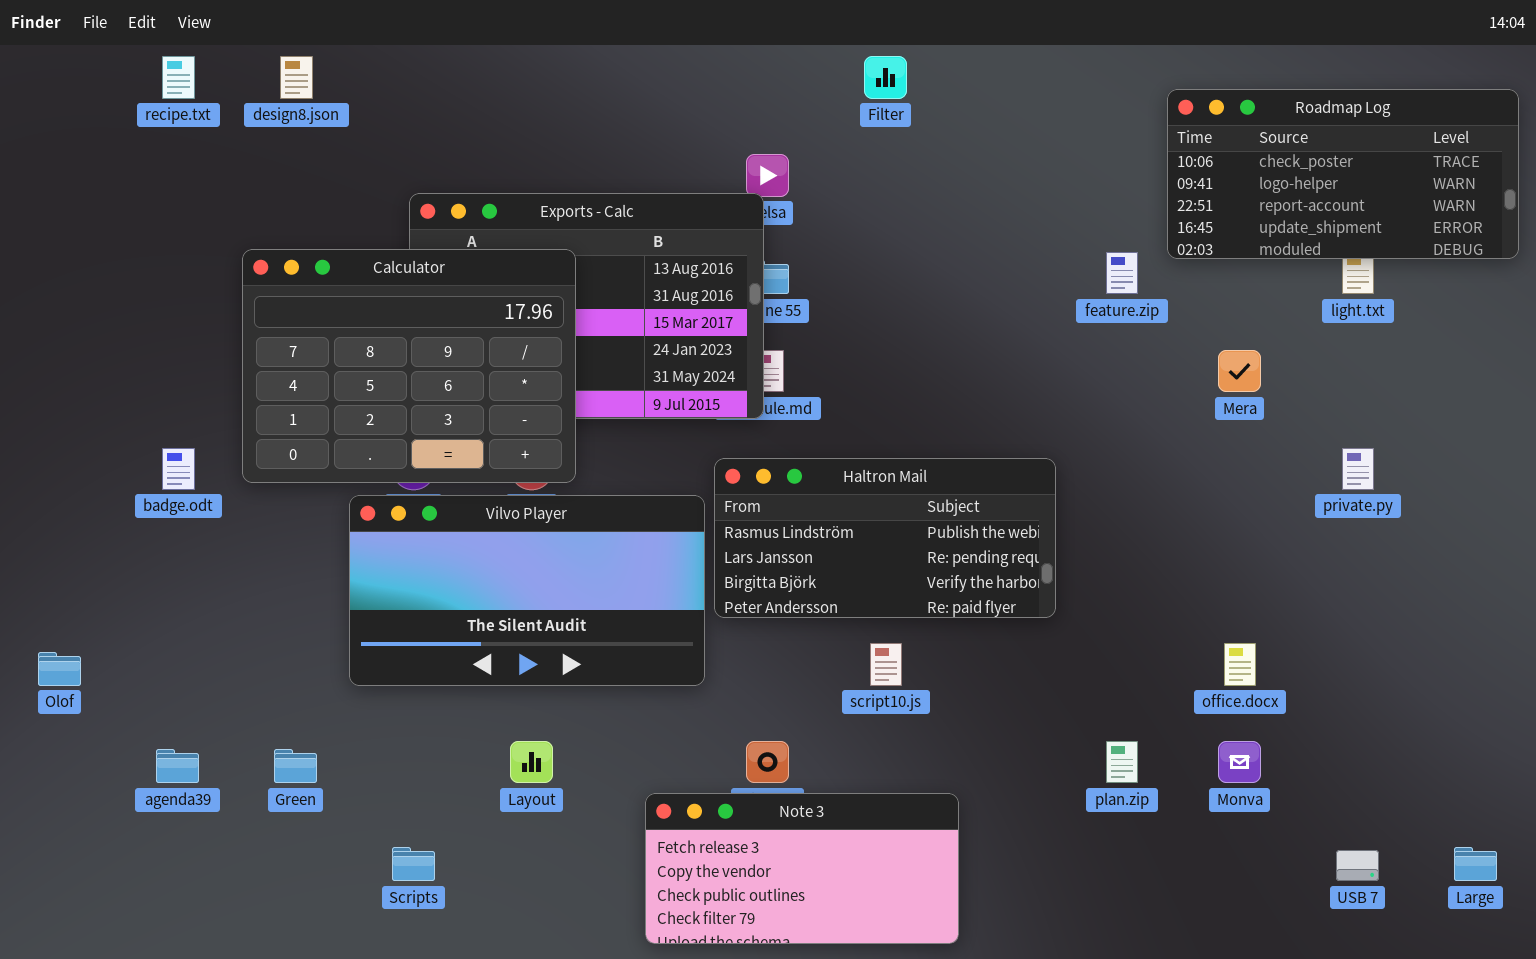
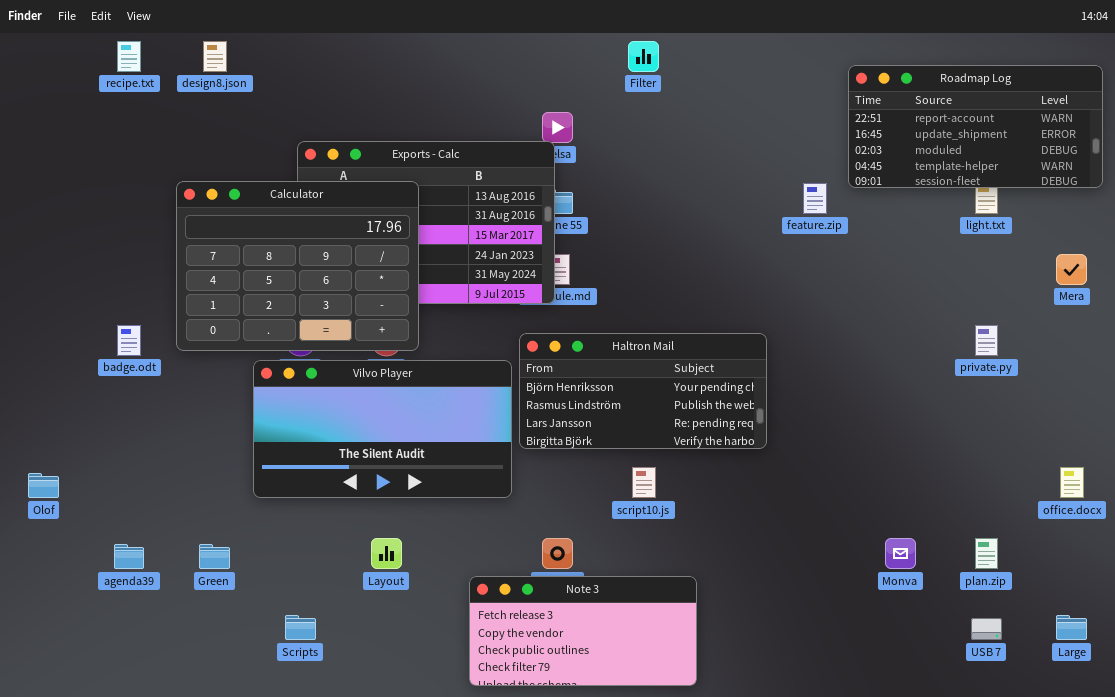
Roadmap Log: [1167,89,1519,259] -> [848,65,1103,188], scrolled down 2 rows
Mera: [1218,350,1261,392] -> [1056,254,1087,285], moved
Haltron Mail: [714,458,1056,618] -> [519,333,767,449], scrolled up 1 row
office.docx: [1224,643,1256,686] -> [1060,467,1084,498], moved
plan.zip: [1106,741,1138,783] -> [975,538,998,569], moved

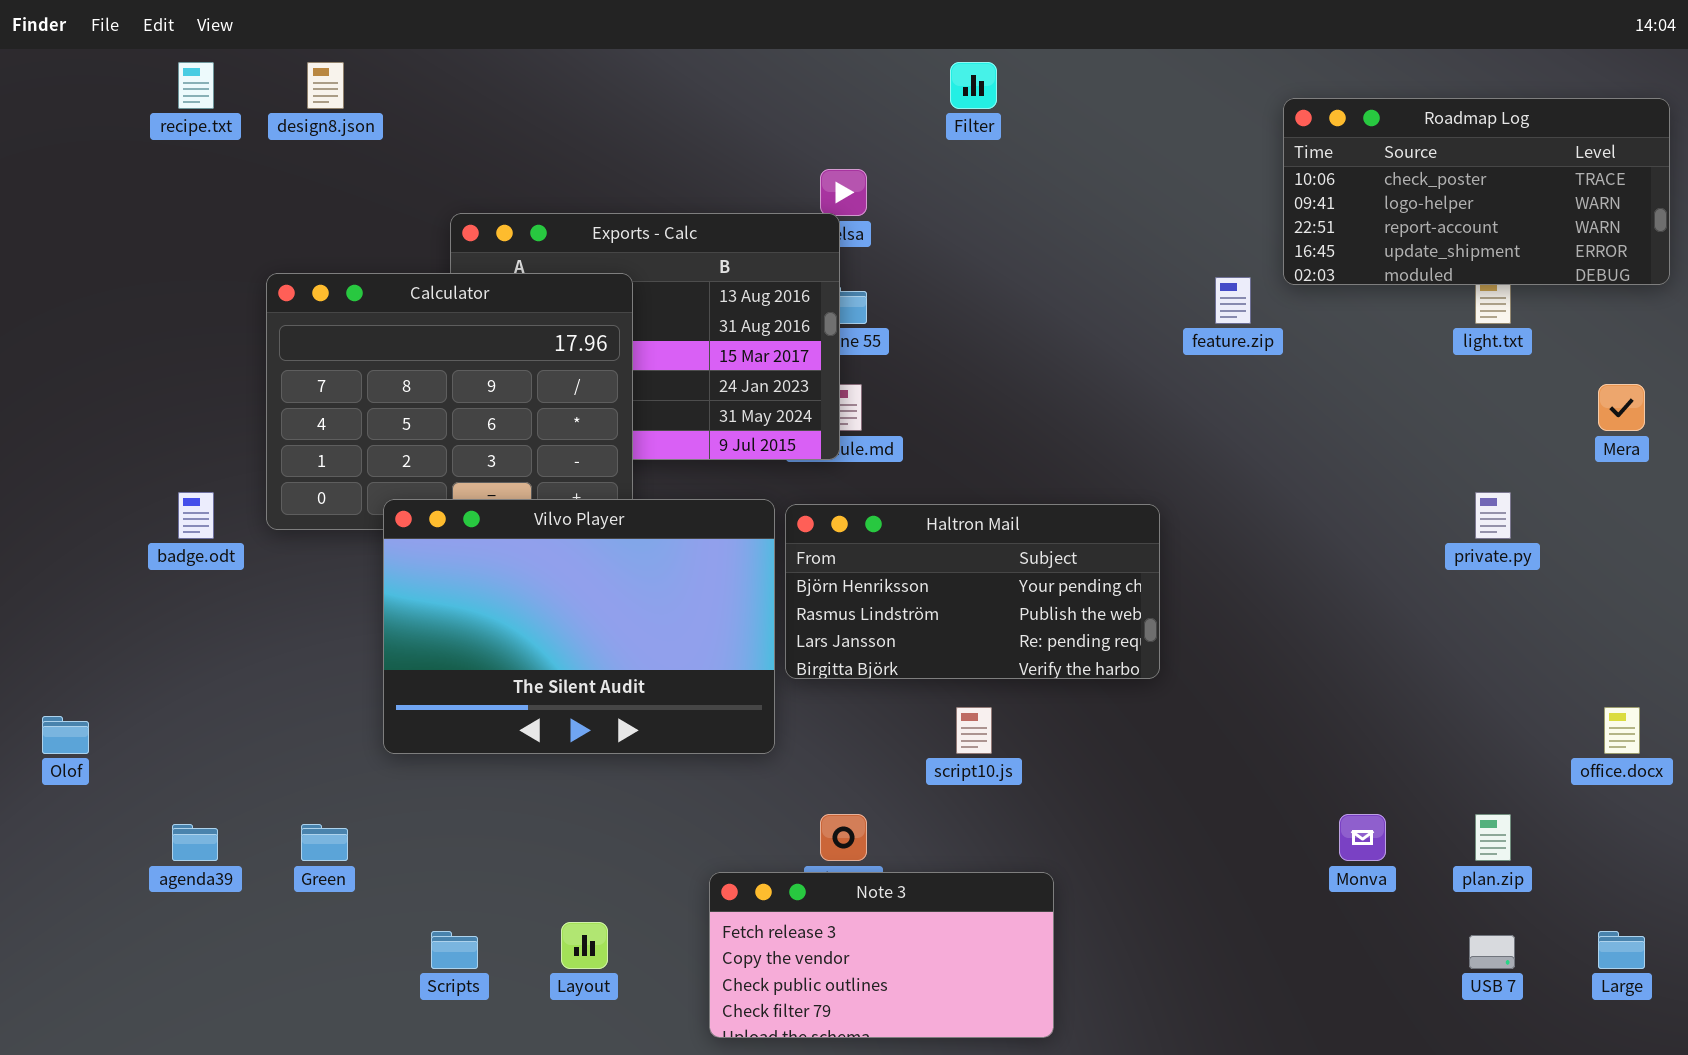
Roadmap Log: [848,65,1103,188] -> [1283,98,1670,285], scrolled up 2 rows
Vilvo Player: [253,360,512,498] -> [383,499,775,754], resized
Layout: [371,538,402,569] -> [561,922,608,969], moved

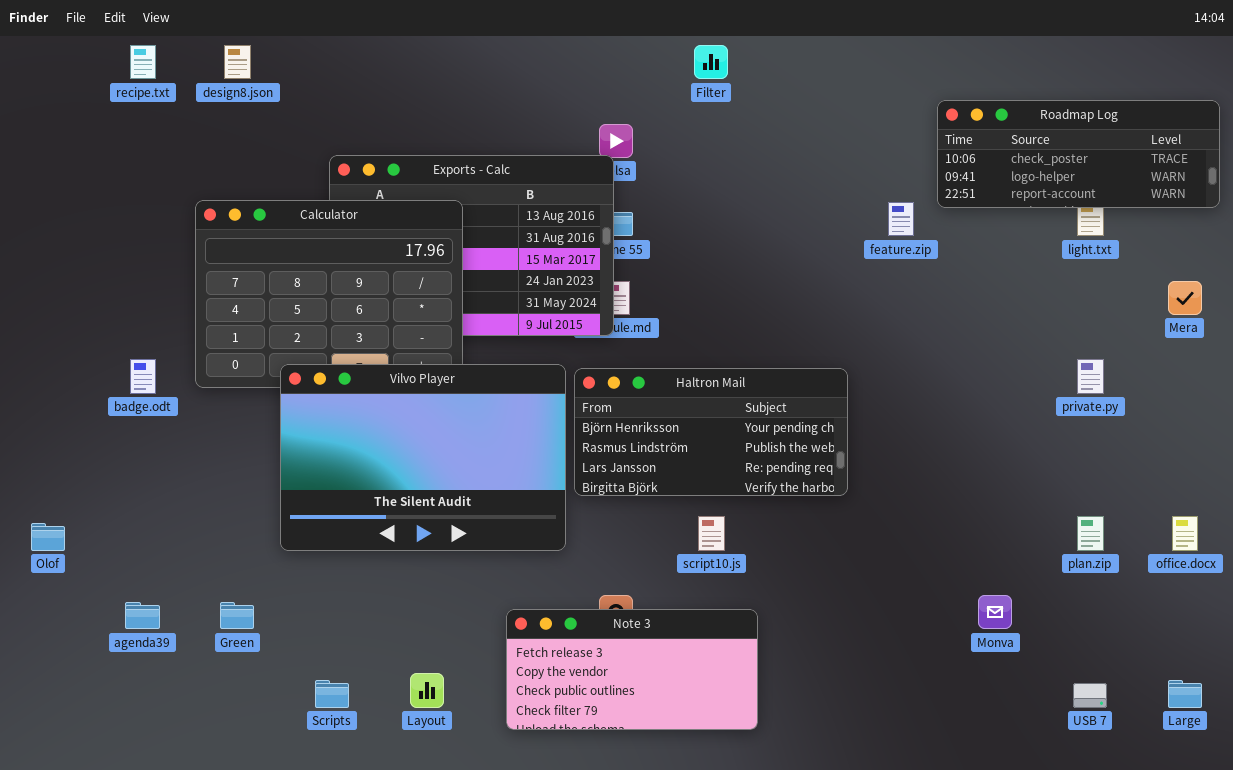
Roadmap Log: [1283,98,1670,285] -> [937,100,1220,208], resized
plan.zip: [1475,814,1511,861] -> [1077,516,1104,551], moved
Note 3: [709,872,1054,1038] -> [506,609,758,730], moved

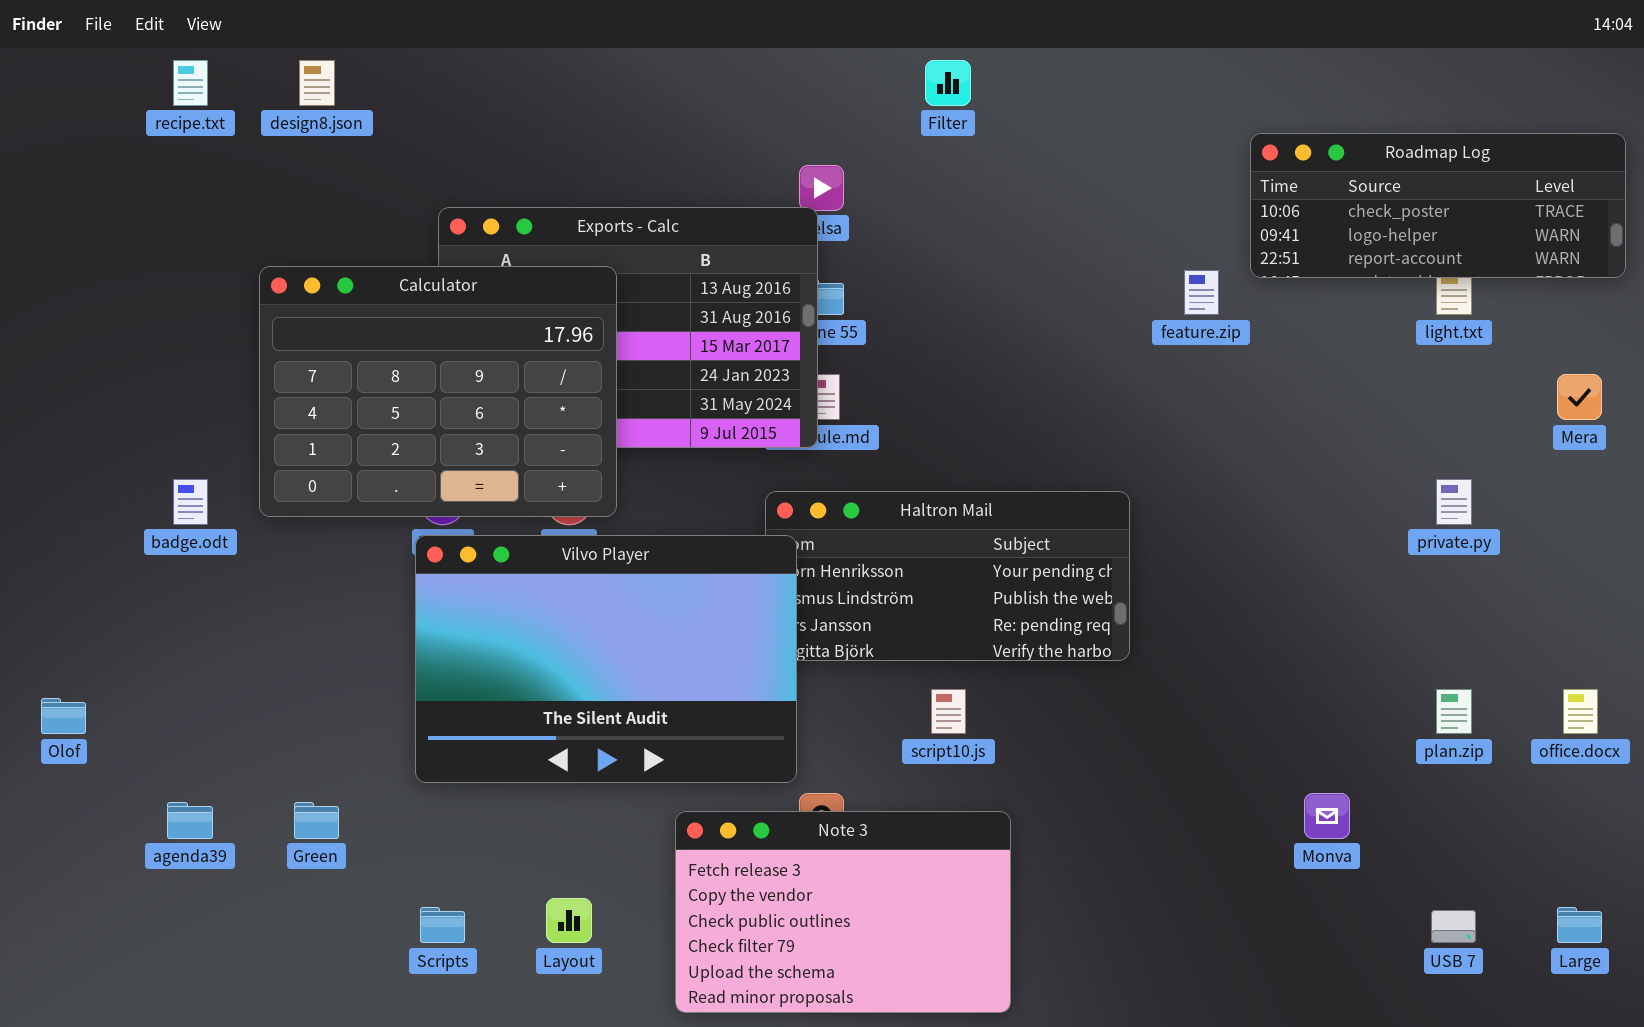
Vilvo Player: [280,364,566,551] -> [415,535,797,783], moved
Note 3: [506,609,758,730] -> [675,811,1011,1013], resized

